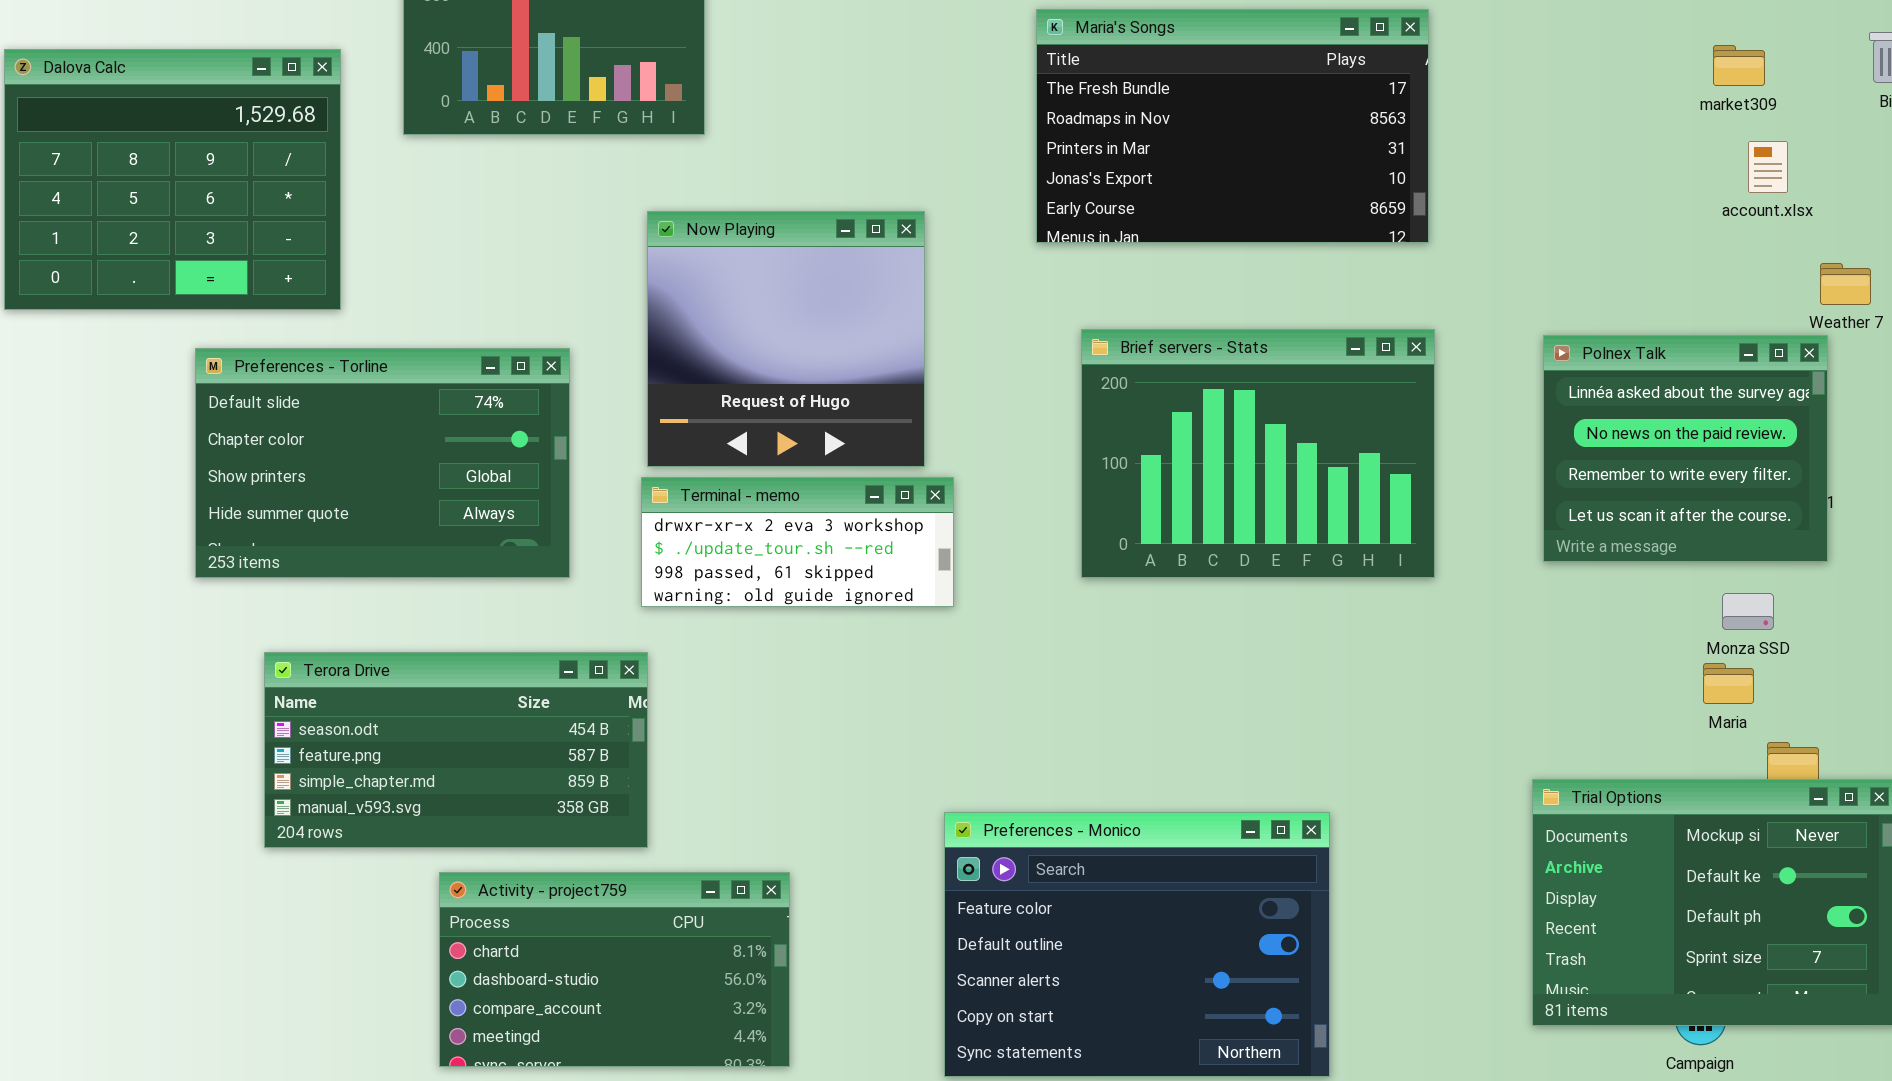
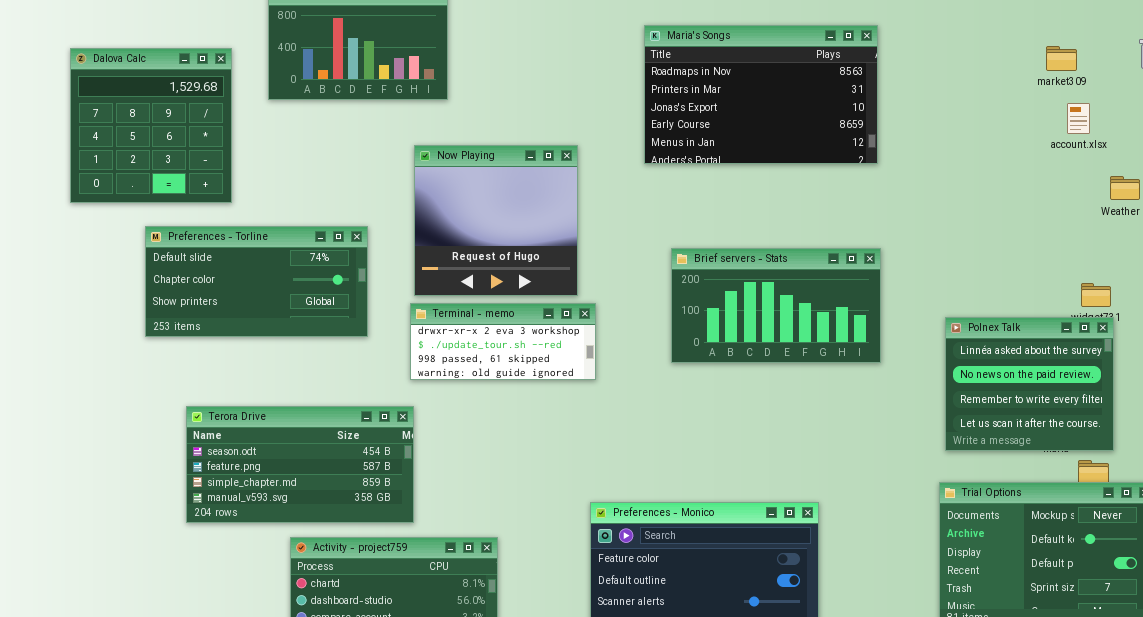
Maria's Songs: [1036,9,1429,243] -> [644,25,878,164], scrolled down 1 row
Dalova Calc: [4,49,341,310] -> [70,48,232,203], resized
Brief servers - Stats: [1081,329,1435,578] -> [671,248,881,363], resized
Polnex Talk: [1543,335,1828,562] -> [945,317,1114,451], moved
Preferences - Torline: [195,348,570,578] -> [145,226,368,337], resized

